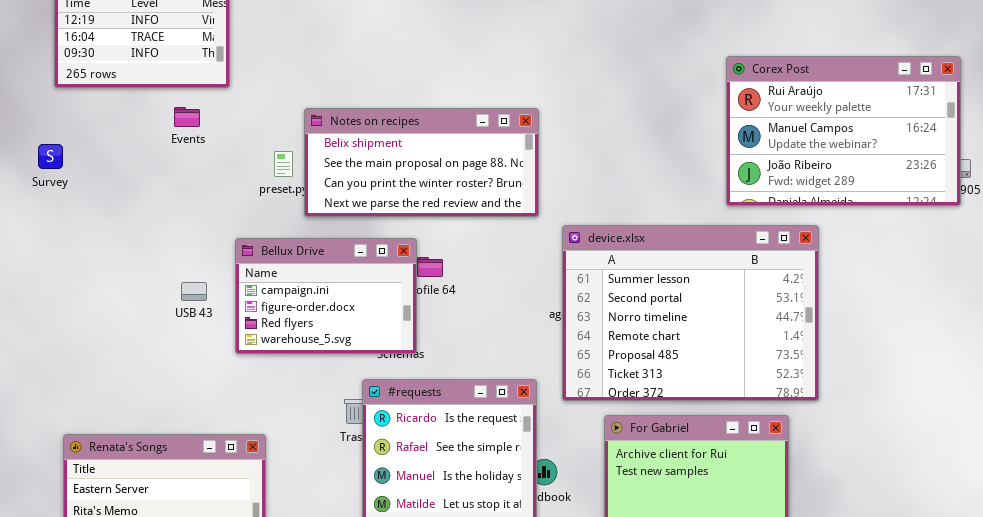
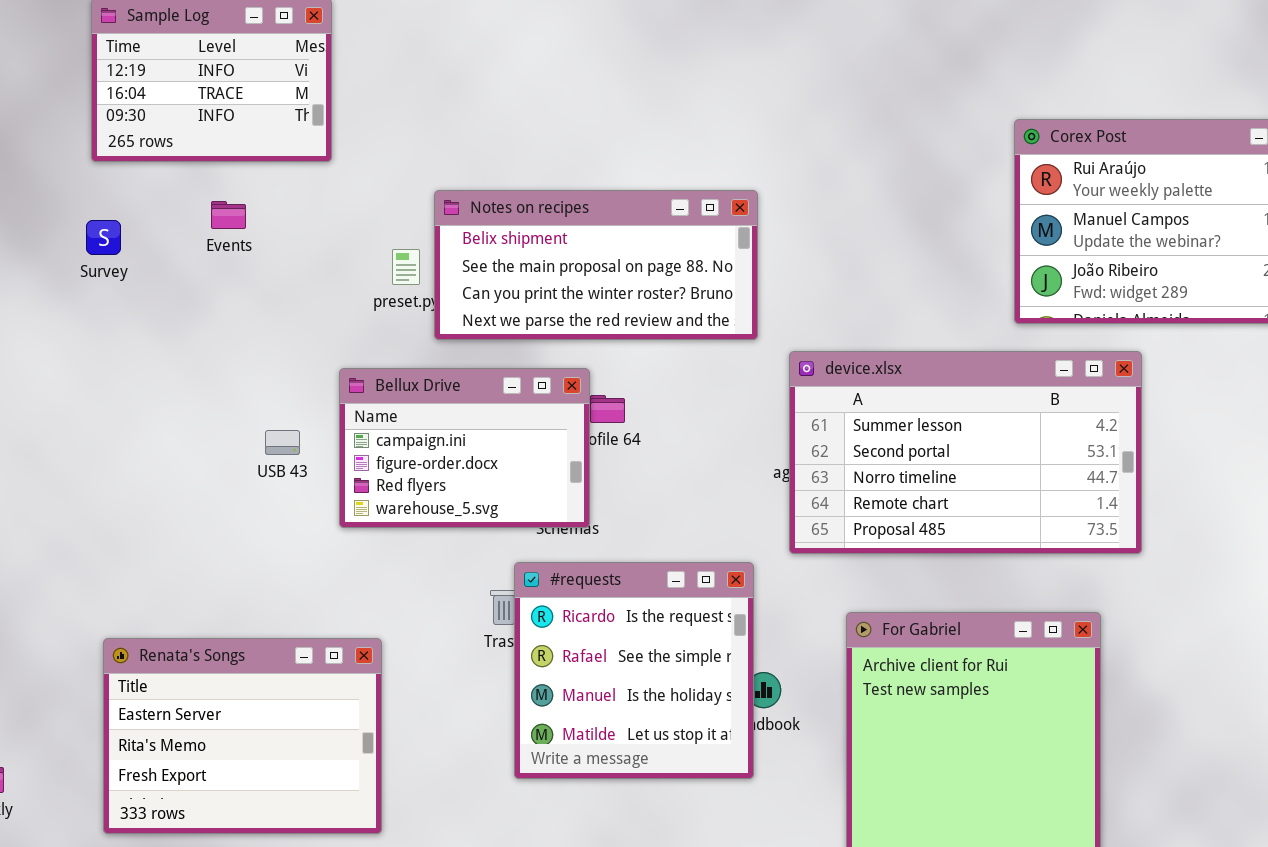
Events: [174,107,200,127] -> [211,201,246,229], moved
Survey: [38,144,63,169] -> [86,220,121,255], moved
device.xlsx: [562,225,819,401] -> [789,351,1142,554], resized

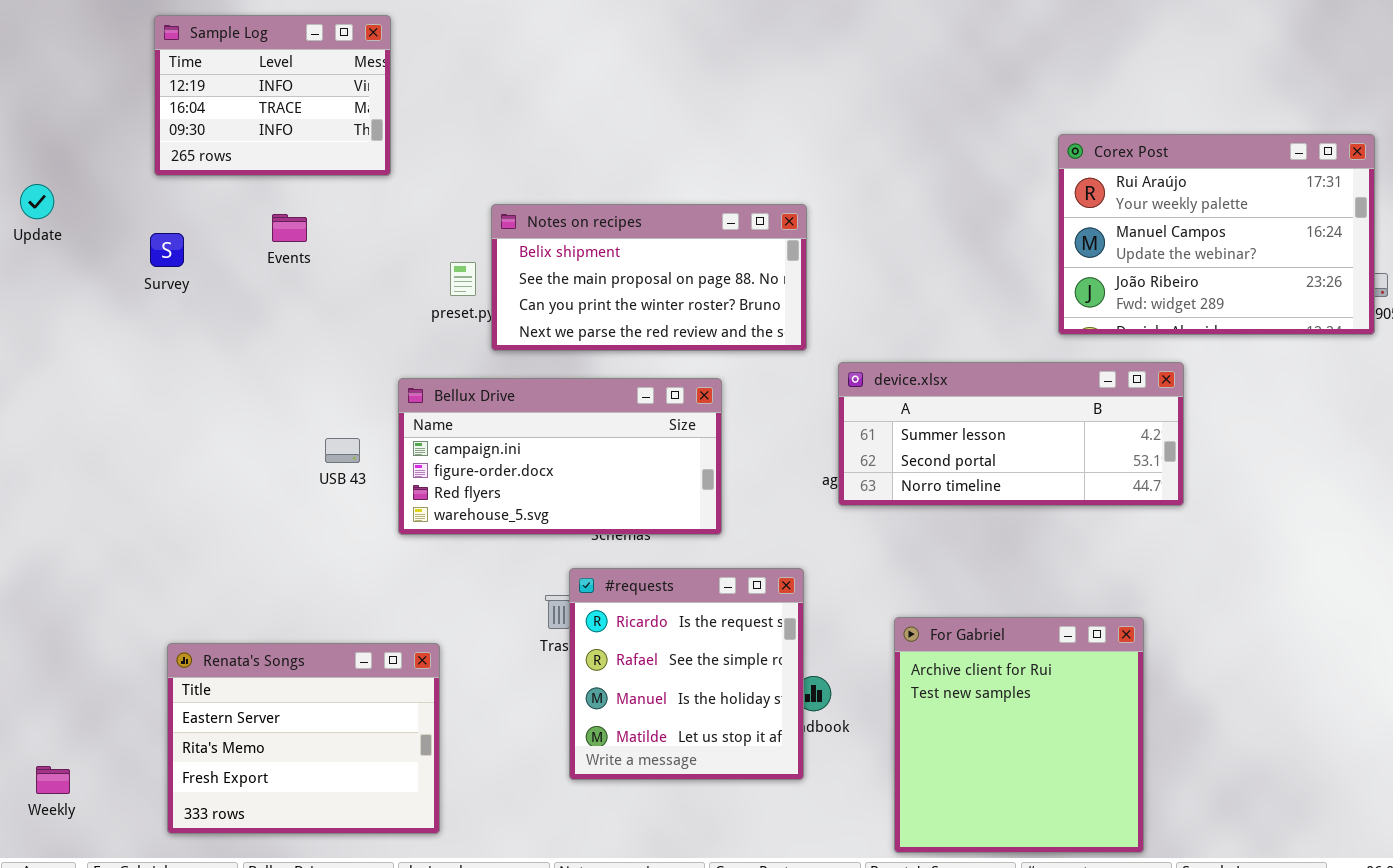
device.xlsx: [789,351,1142,554] -> [838,362,1184,506], resized
Bellux Drive: [339,368,590,528] -> [398,378,722,535], resized

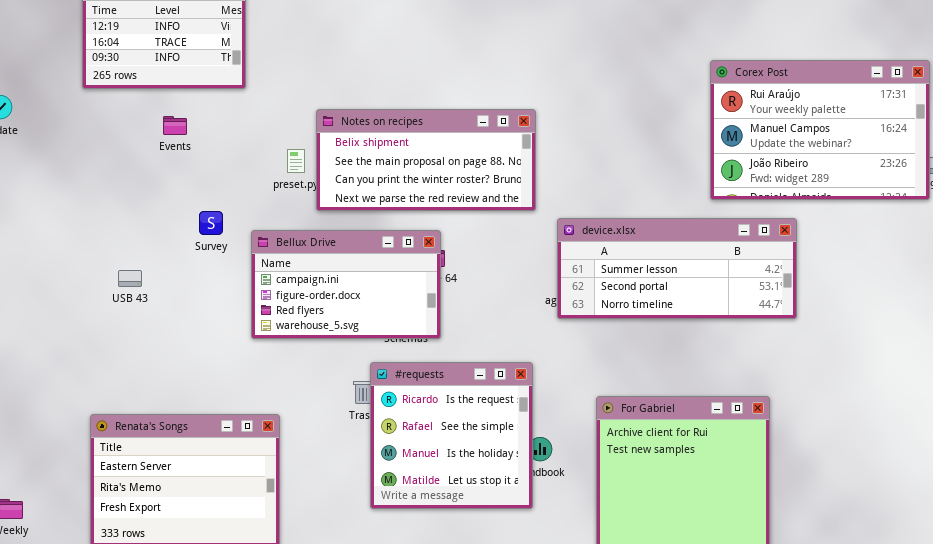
Survey: [150,233,184,267] -> [199,211,223,235], moved
Bellux Drive: [398,378,722,535] -> [251,230,441,339], resized
USB 43: [325,438,360,463] -> [118,270,142,287], moved

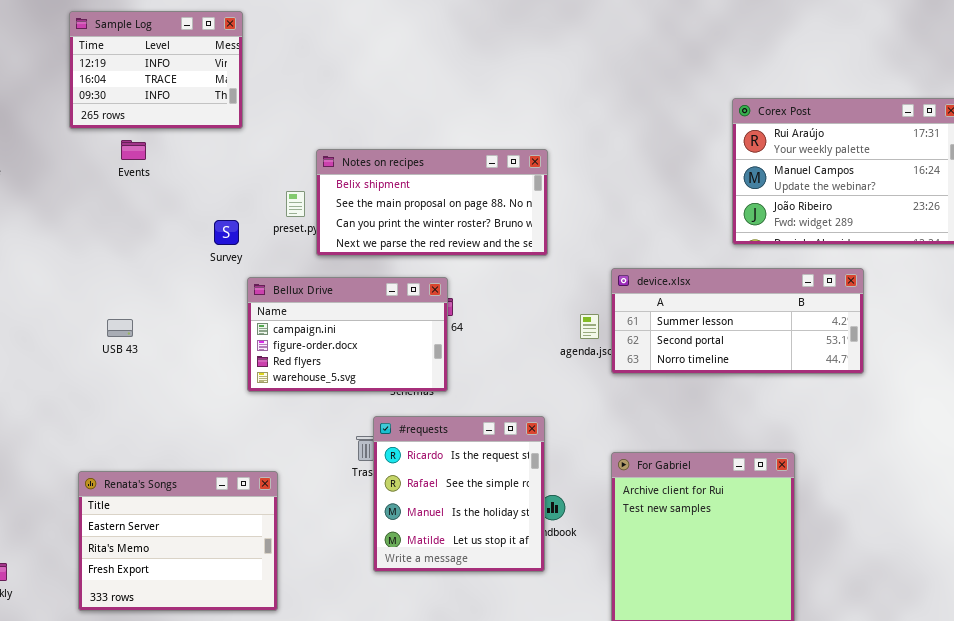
Events: [163,116,187,135] -> [121,140,146,160], moved
Survey: [199,211,223,235] -> [214,220,239,245], moved
device.xlsx: [557,218,797,319] -> [611,268,864,374], moved

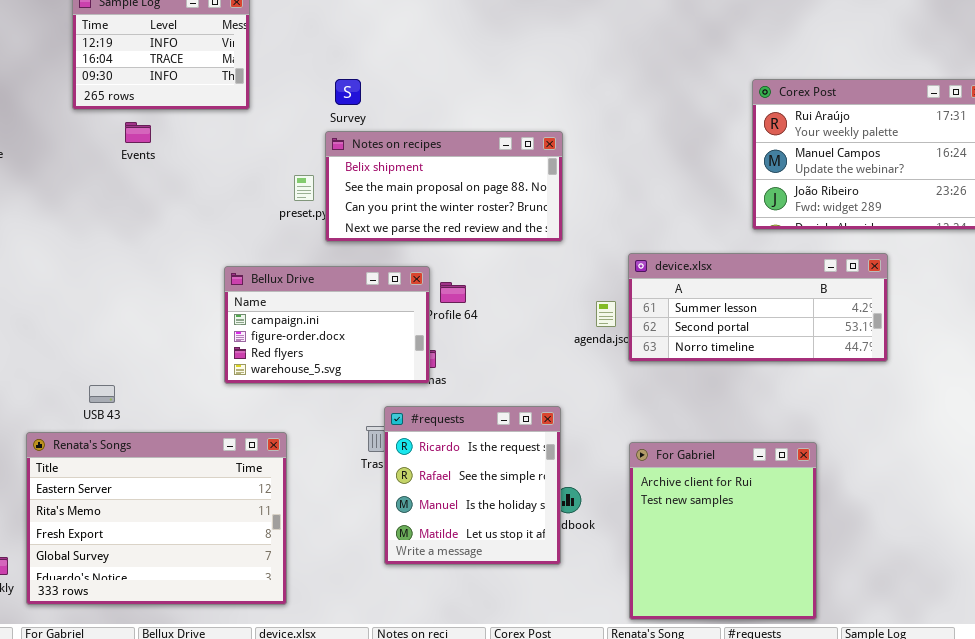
Survey: [214,220,239,245] -> [335,79,361,105], moved
Bellux Drive: [247,277,448,392] -> [224,266,430,384], moved
USB 43: [107,319,133,337] -> [89,385,115,403], moved
Renata's Songs: [78,471,278,611] -> [26,432,287,605], resized

